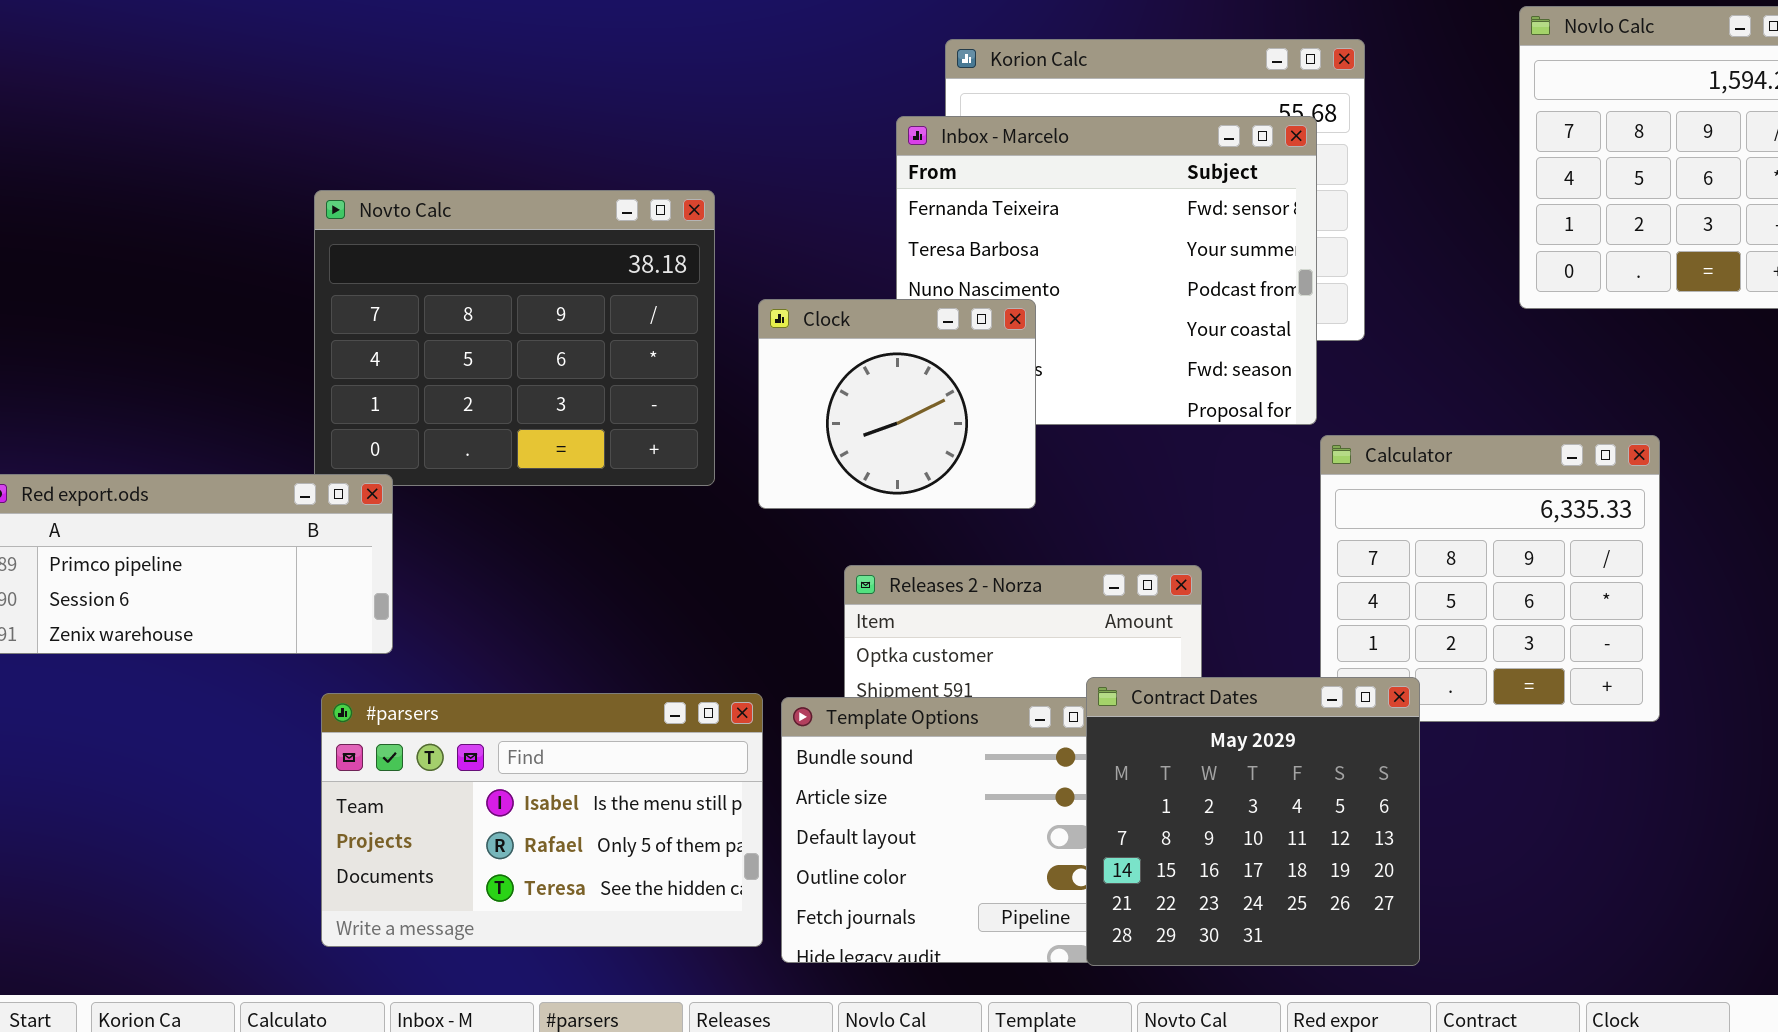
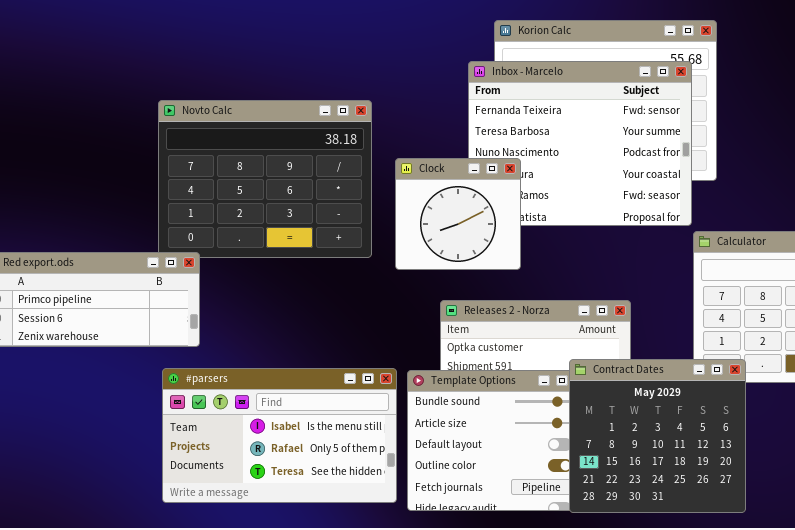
Clock: [758,299,1036,509] -> [395,158,521,270], resized

